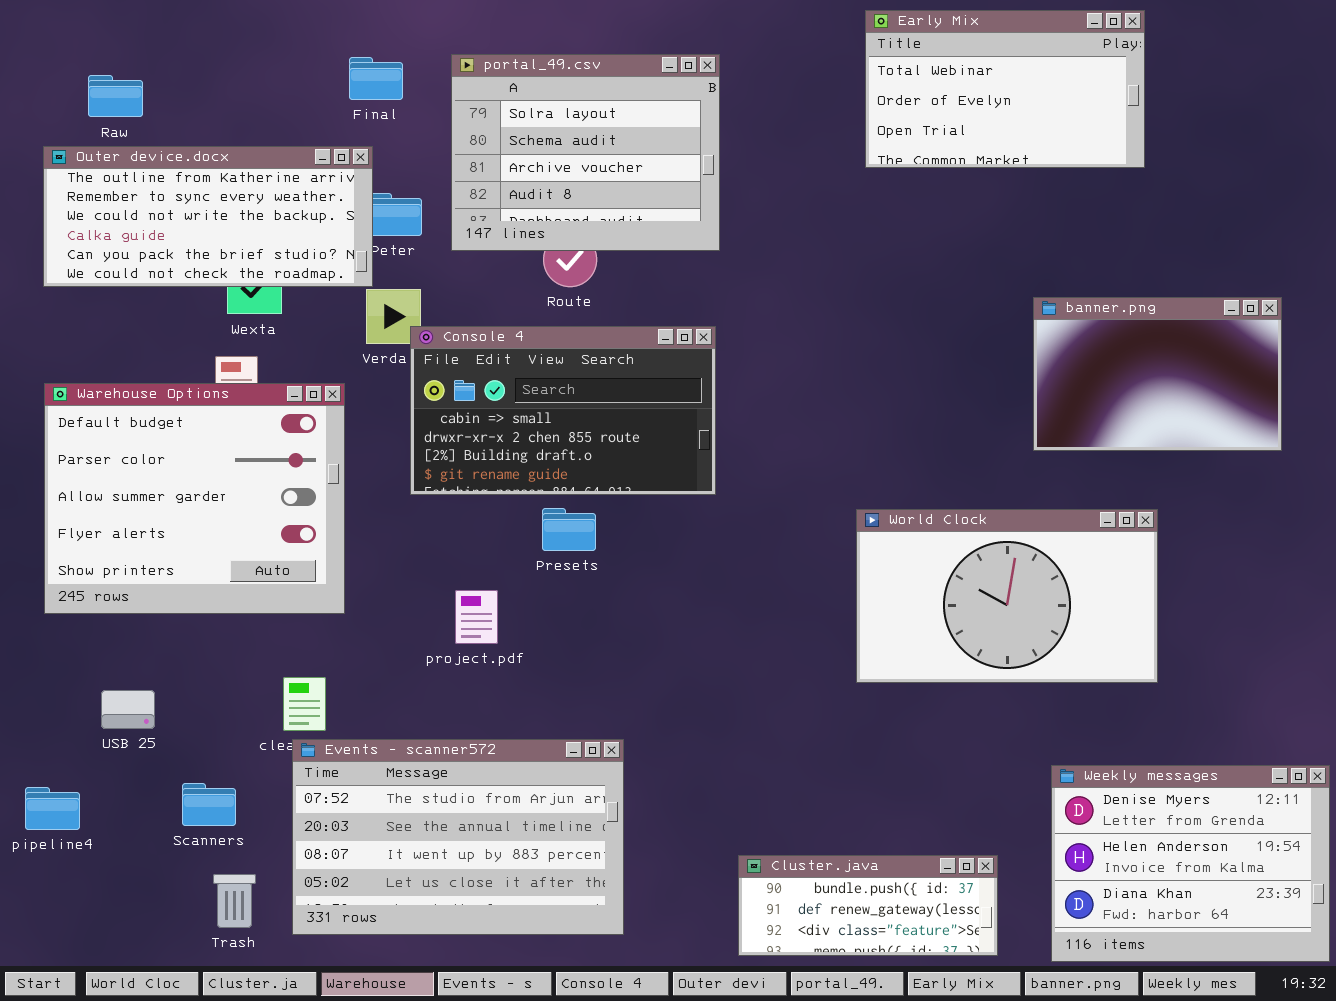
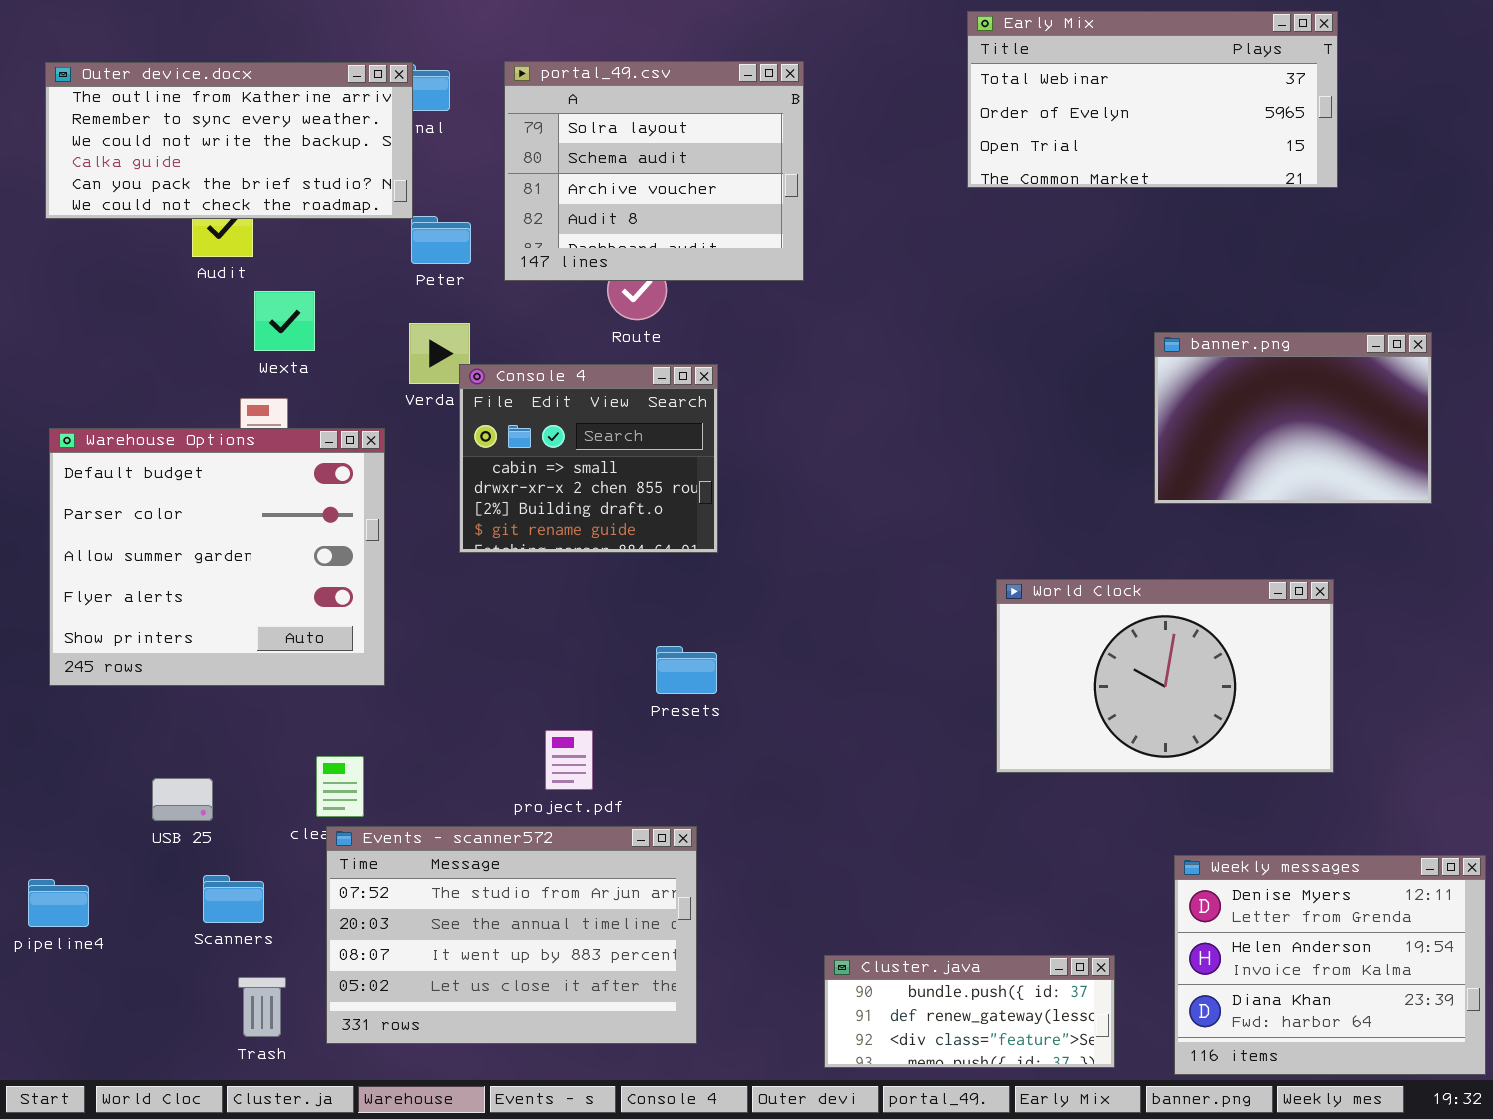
Early Mix: [865,10,1145,168] -> [967,11,1338,188], resized
Outer device.docx: [43,146,373,287] -> [45,62,413,219], moved
Console 4: [410,326,716,495] -> [459,364,718,553], resized
Presets: [542,508,596,551] -> [656,646,717,694], moved
World Clock: [856,509,1158,683] -> [996,579,1334,773], moved
project.pdf: [455,590,498,644] -> [545,730,593,790], moved
USB 25: [101,690,155,729] -> [152,778,213,821], moved

